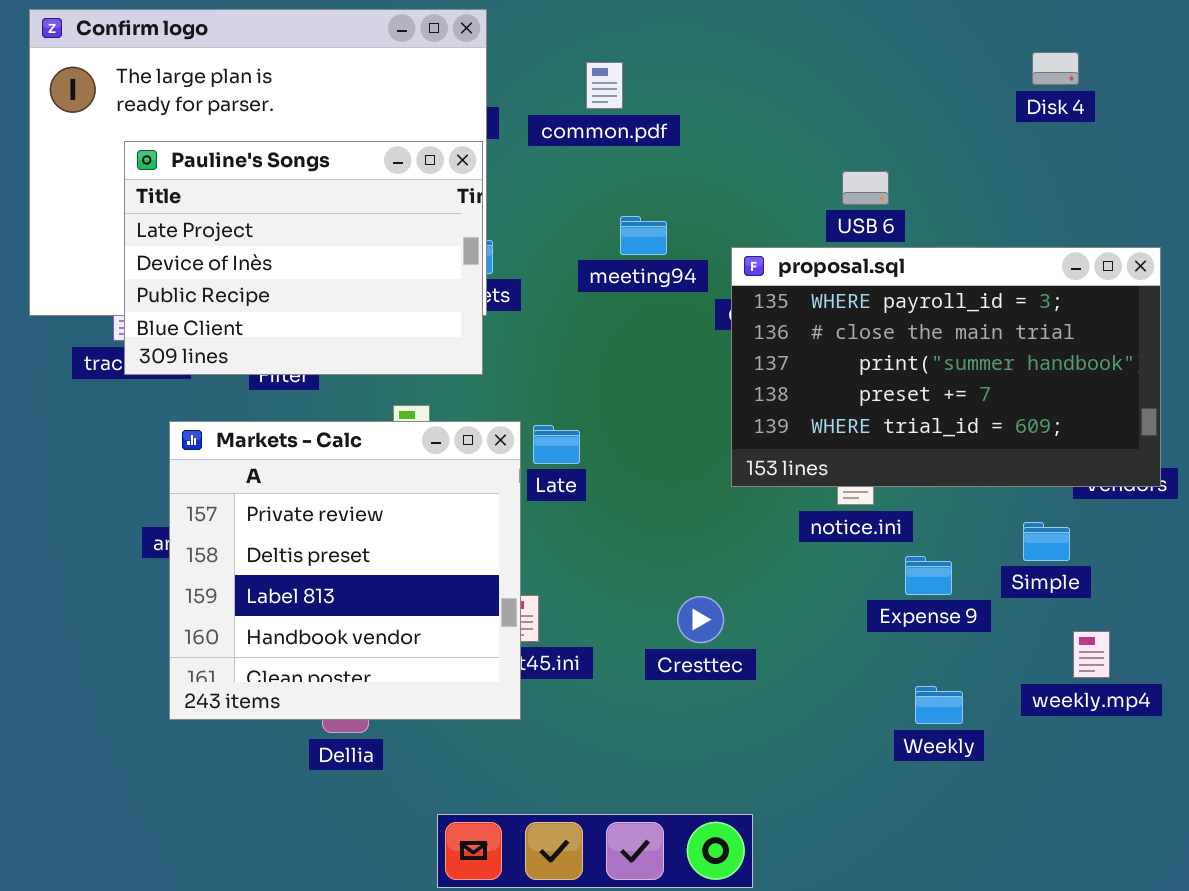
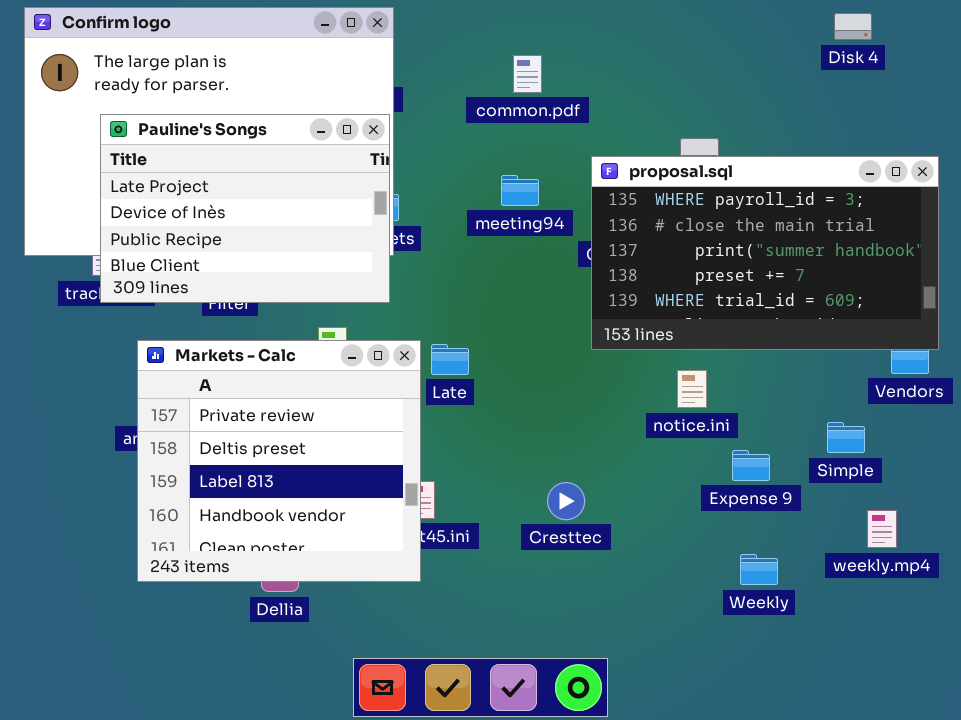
Disk 4: [1032,52,1079,85] -> [834,13,872,40], moved
common.pdf: [586,62,623,109] -> [513,55,542,93], moved
proposal.sql: [731,247,1161,487] -> [591,156,939,350], moved

